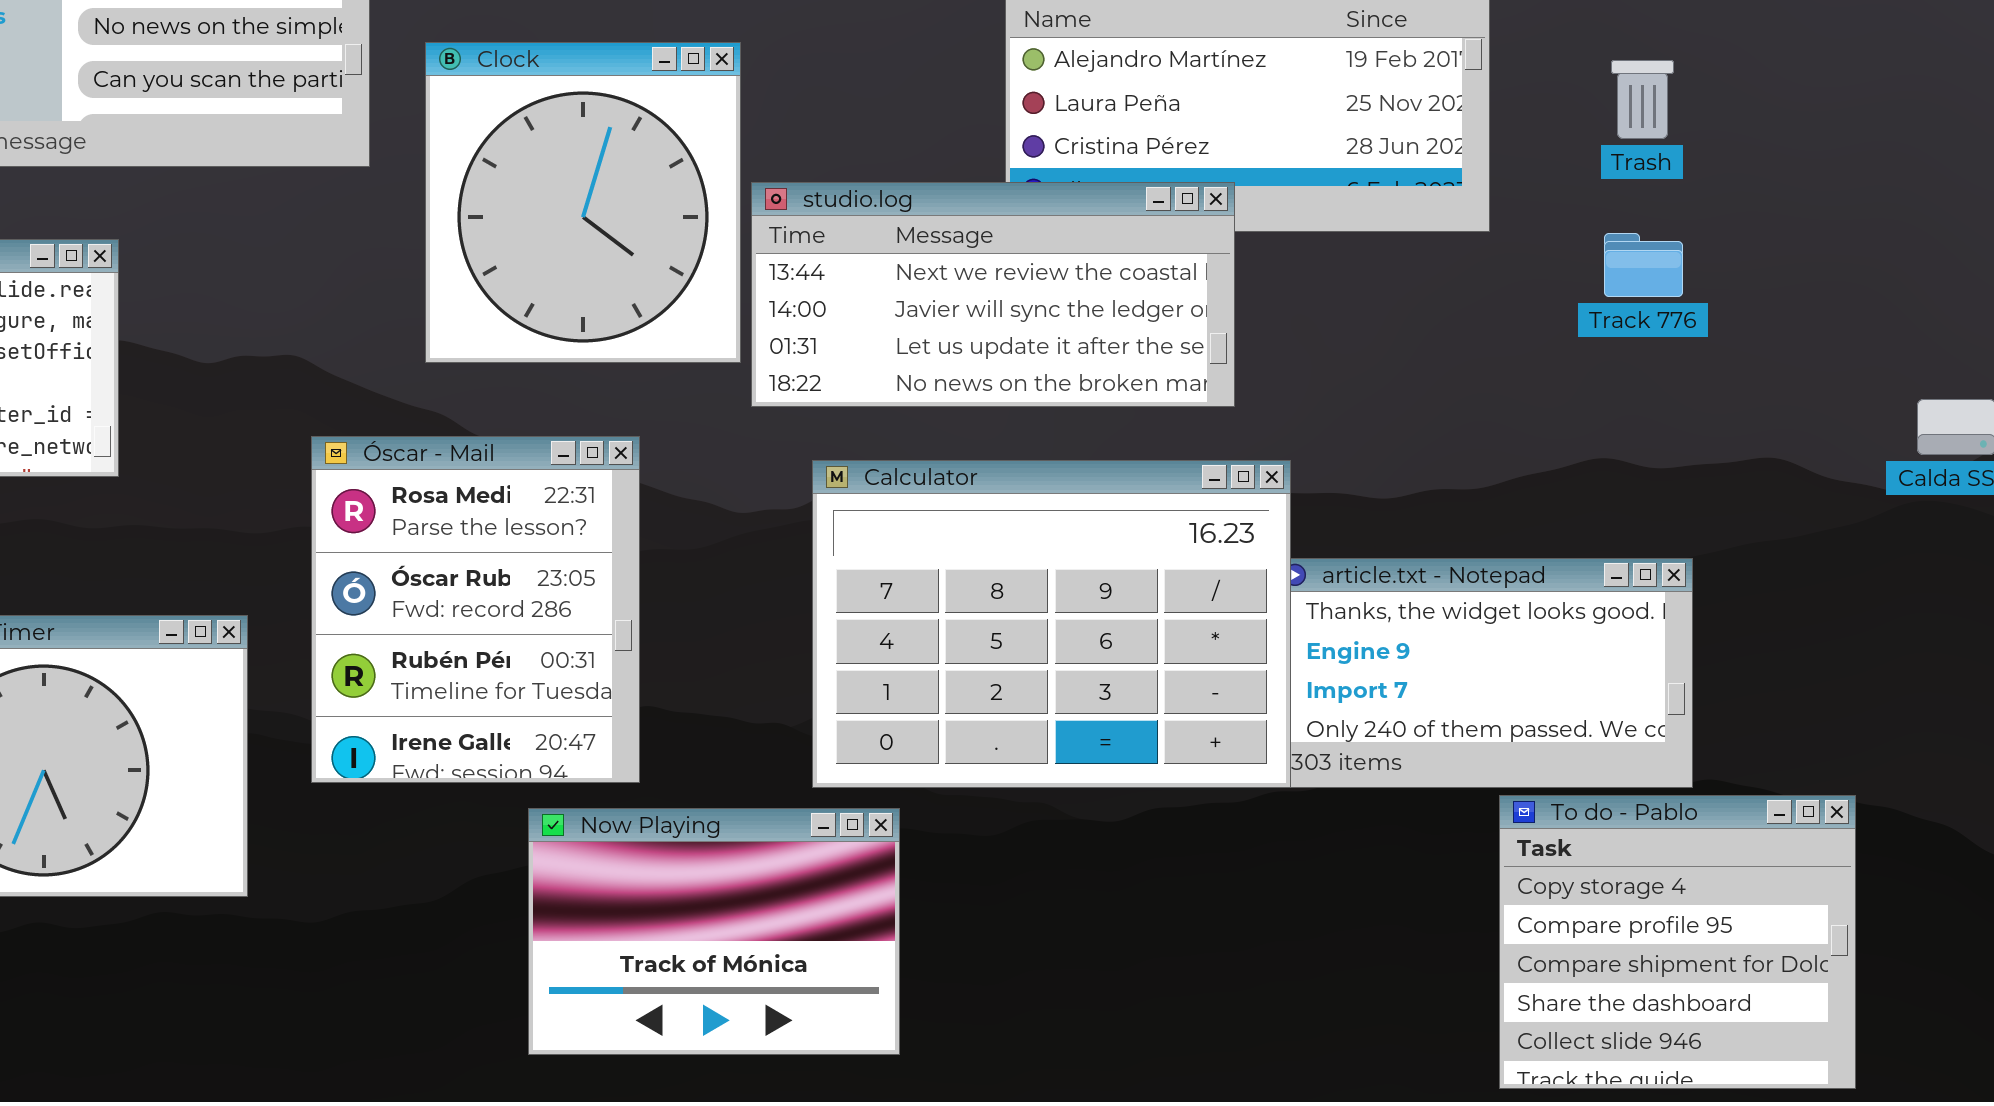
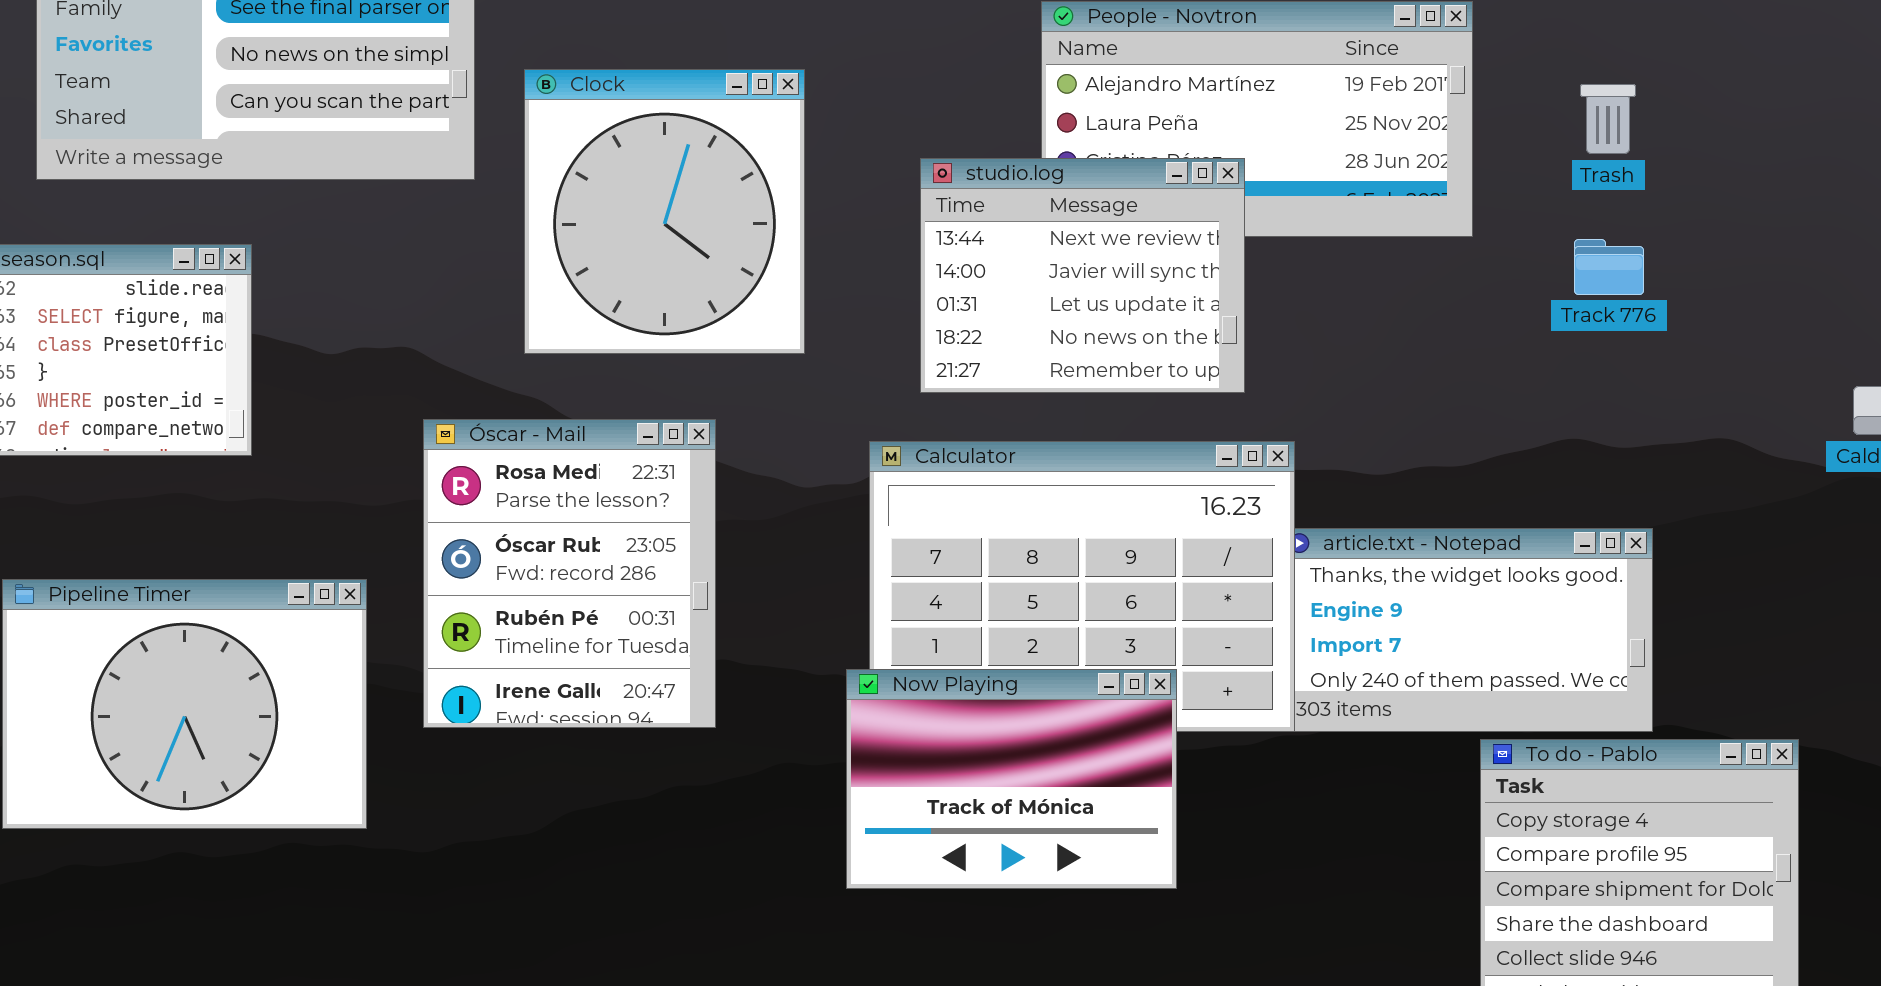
studio.log: [751,182,1235,407] -> [920,158,1245,393], resized
Now Playing: [528,808,900,1055] -> [846,669,1177,889], moved

